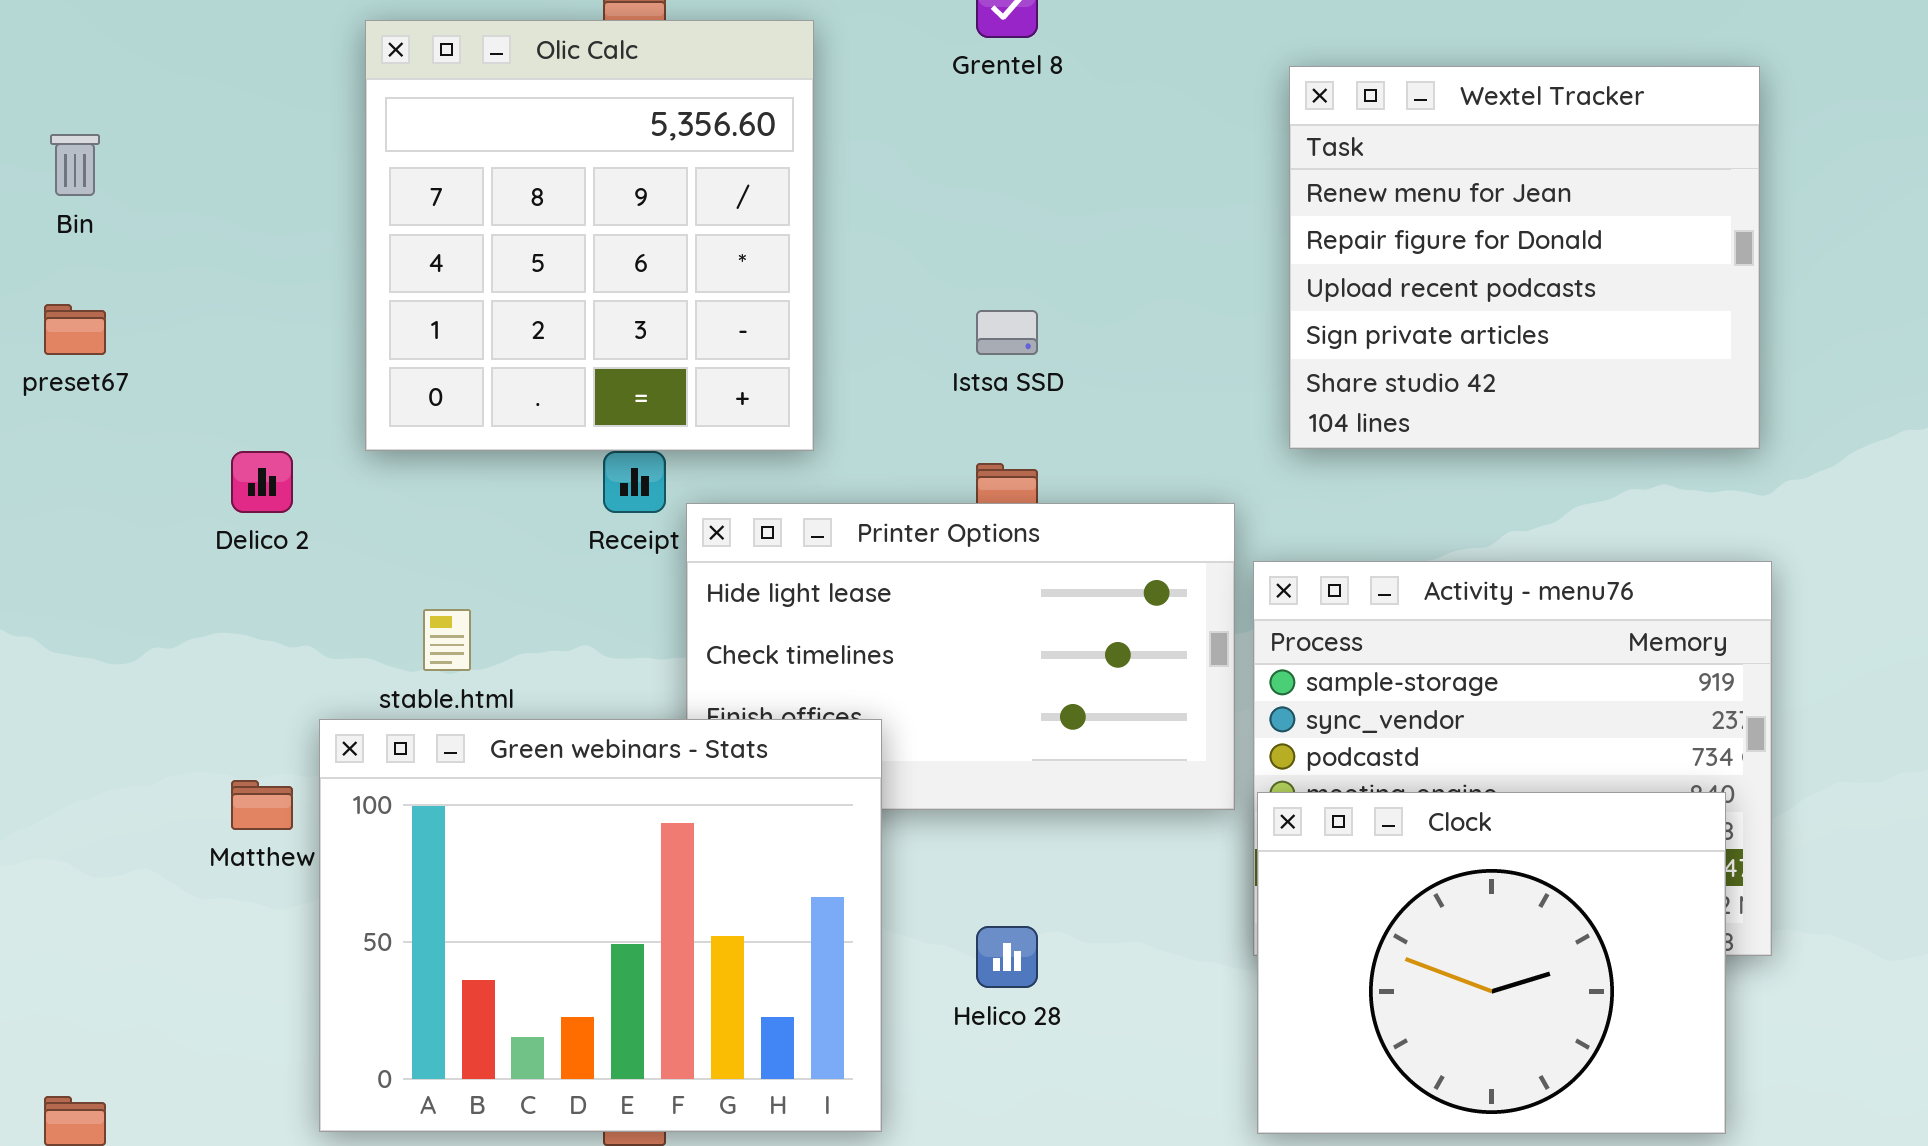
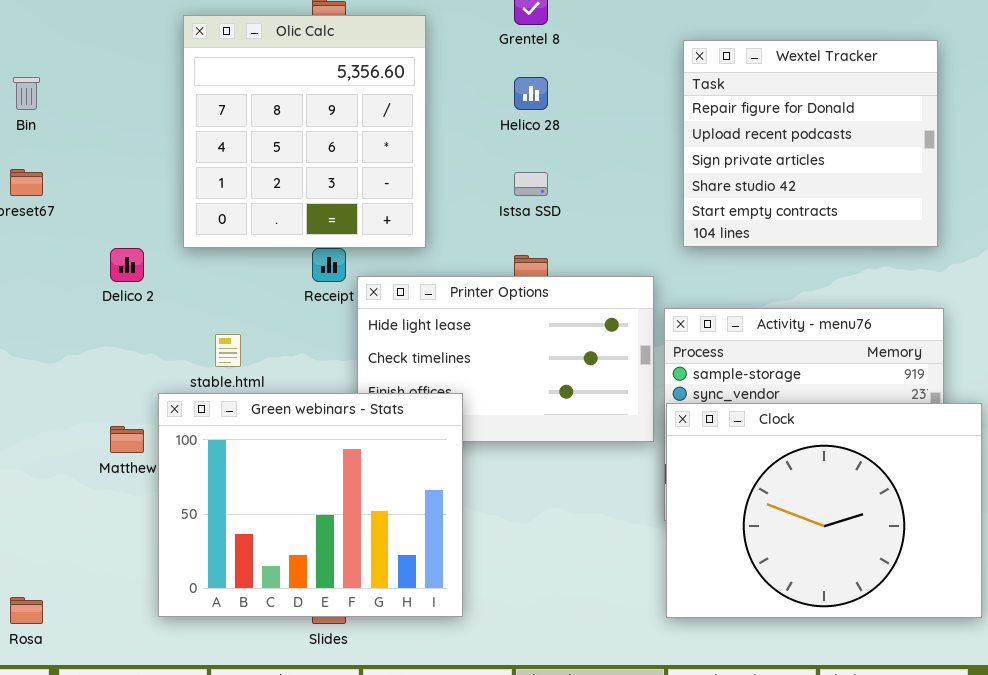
Wextel Tracker: [1289,66,1760,449] -> [683,40,938,247], scrolled down 1 row
Clock: [1257,792,1726,1134] -> [666,403,982,618], resized
Helico 28: [976,926,1038,988] -> [514,77,548,110], moved

